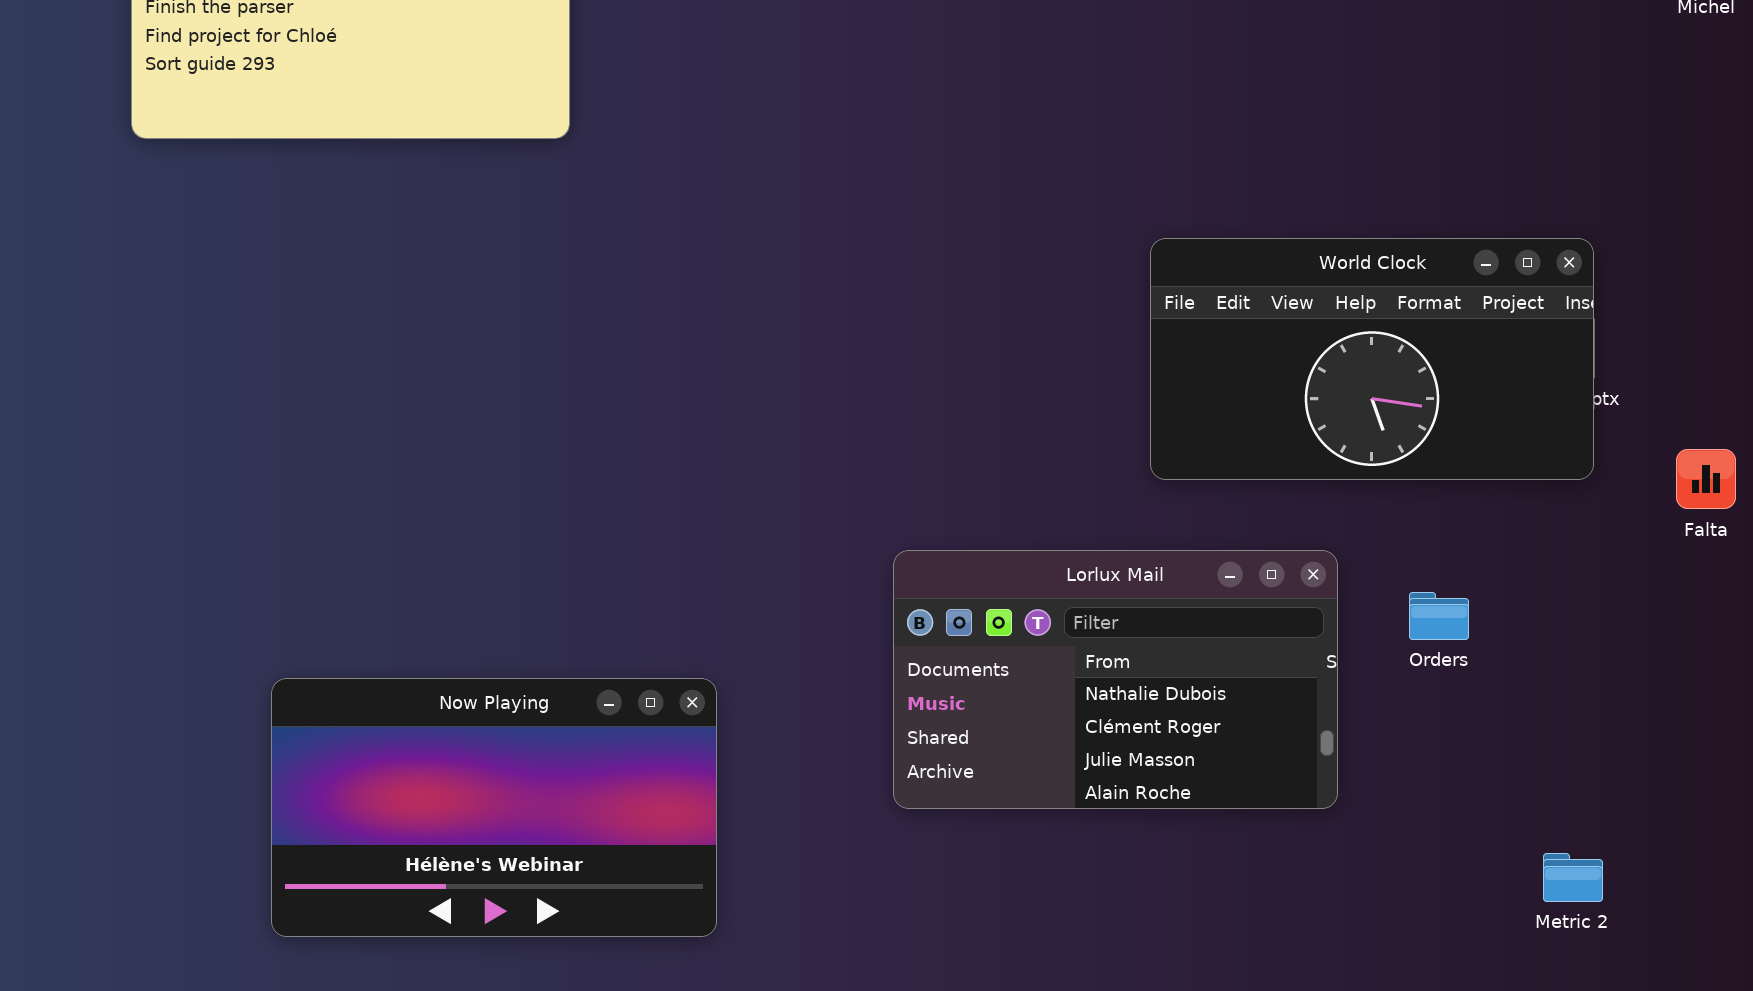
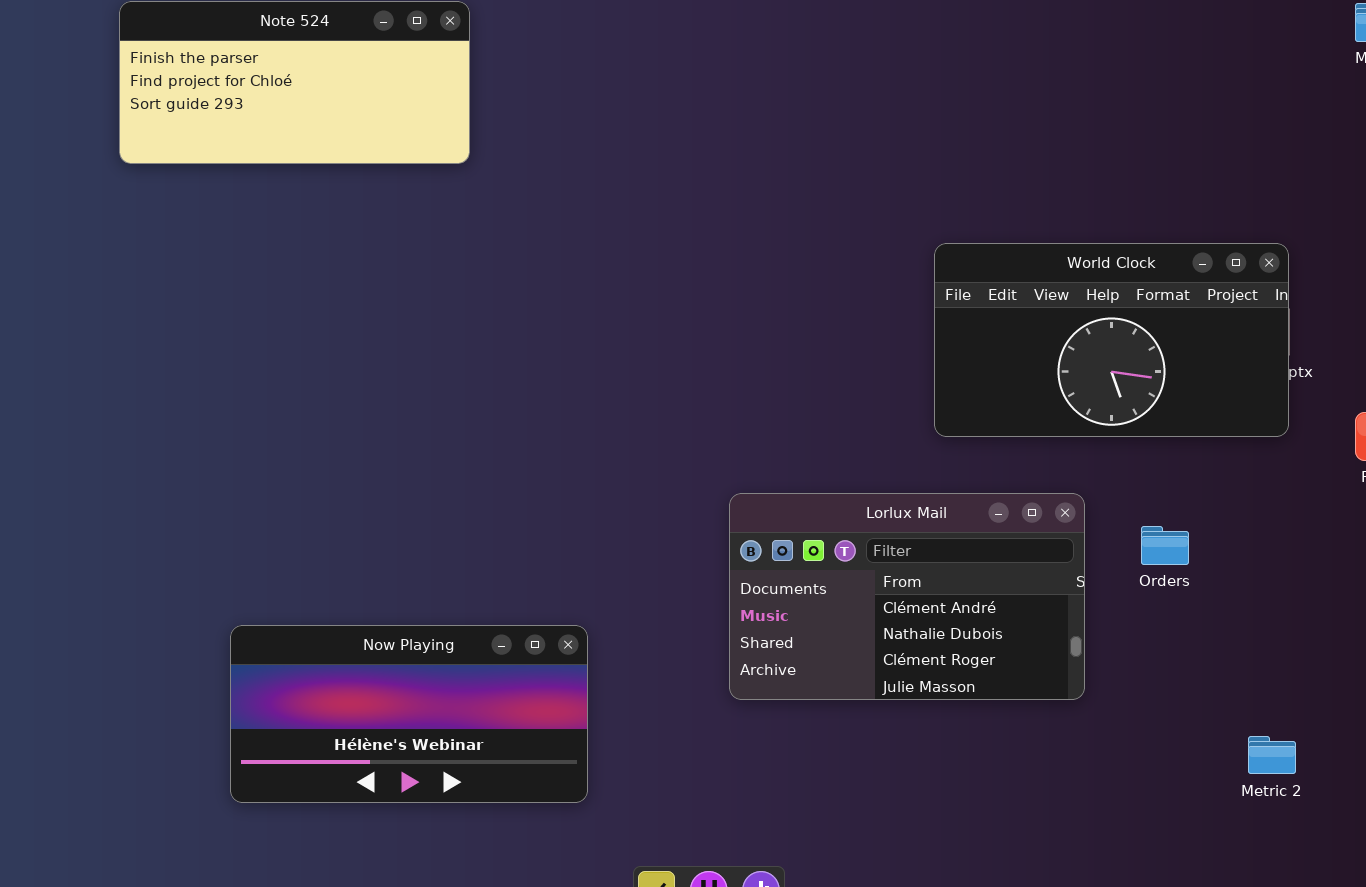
Lorlux Mail: [893,550,1338,809] -> [729,493,1085,700], scrolled up 1 row
Now Playing: [271,678,717,937] -> [230,625,588,803], resized

